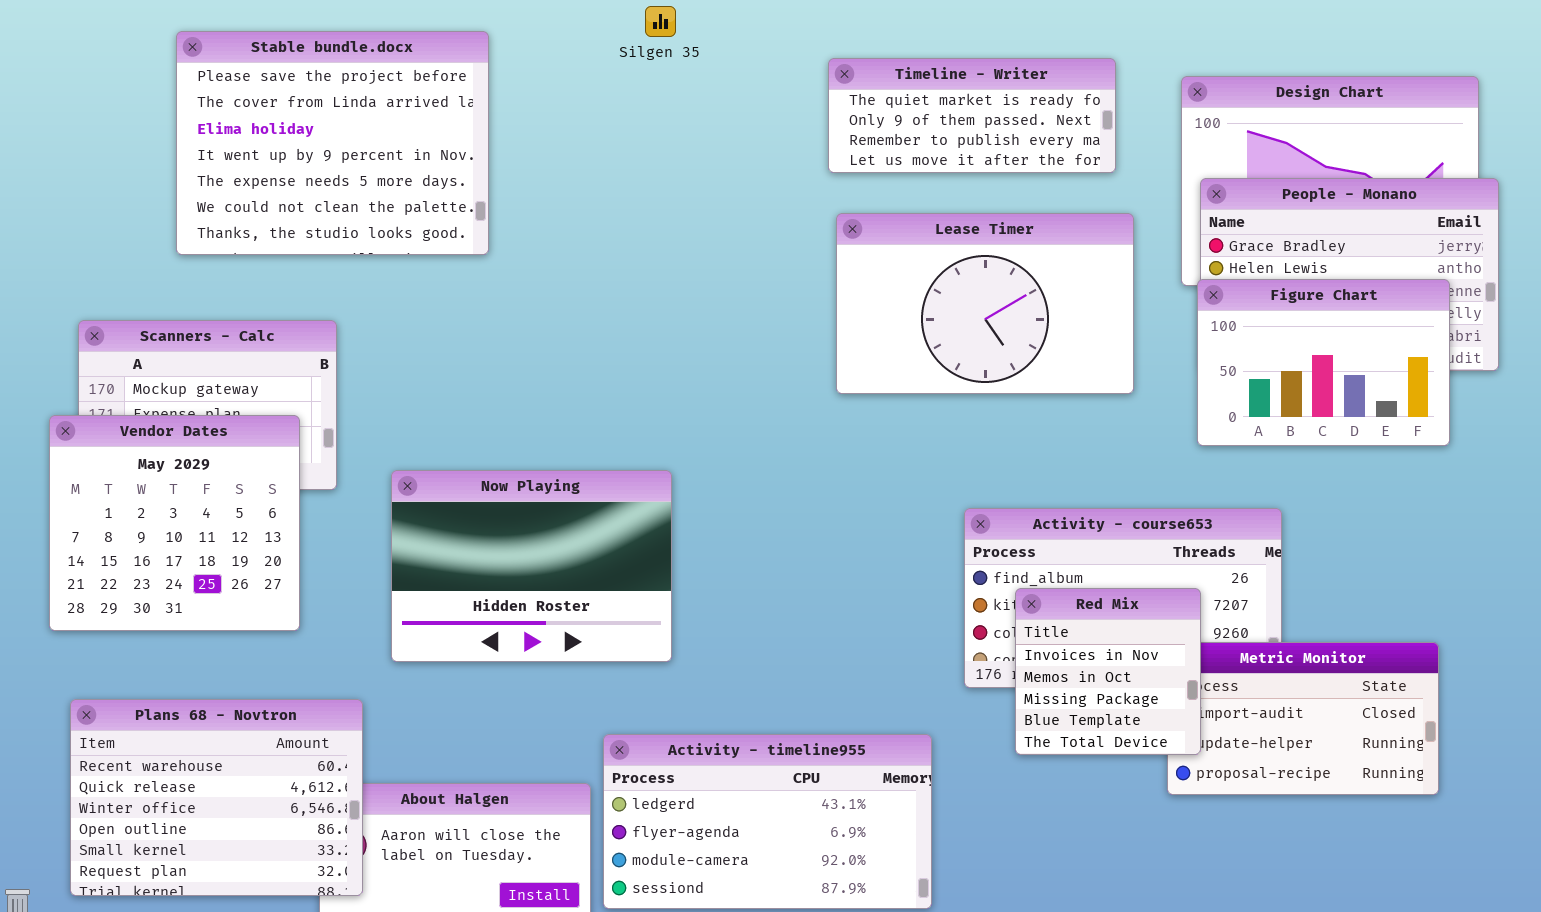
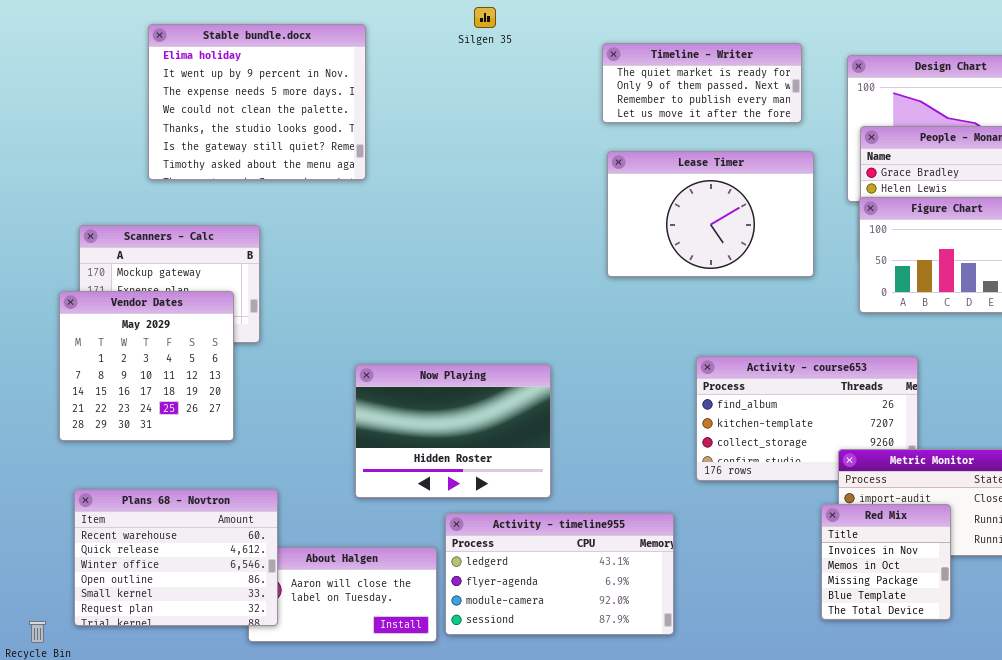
Stable bundle.docx: [176,31,489,255] -> [148,24,366,180], scrolled down 2 rows
Now Playing: [391,470,672,662] -> [355,364,551,498], moved
Red Mix: [1015,588,1201,755] -> [821,504,951,620], moved

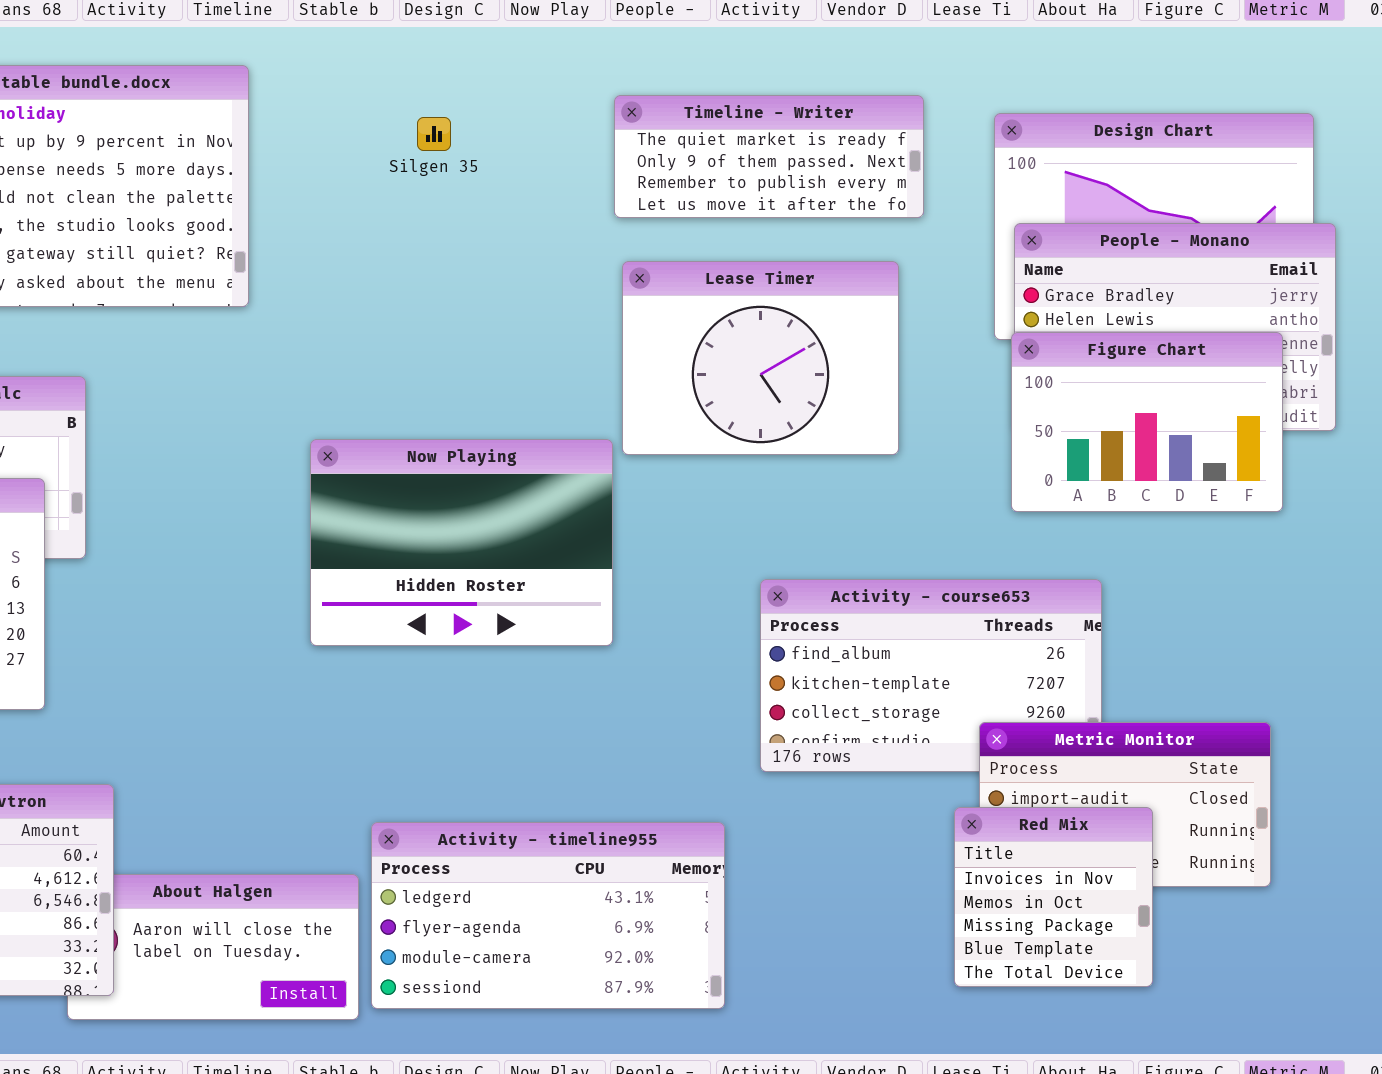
Silgen 35: [474,7,496,28] -> [417,117,451,151], moved
Lease Timer: [607,151,814,277] -> [622,261,899,455], resized
Now Playing: [355,364,551,498] -> [310,439,613,646], moved

